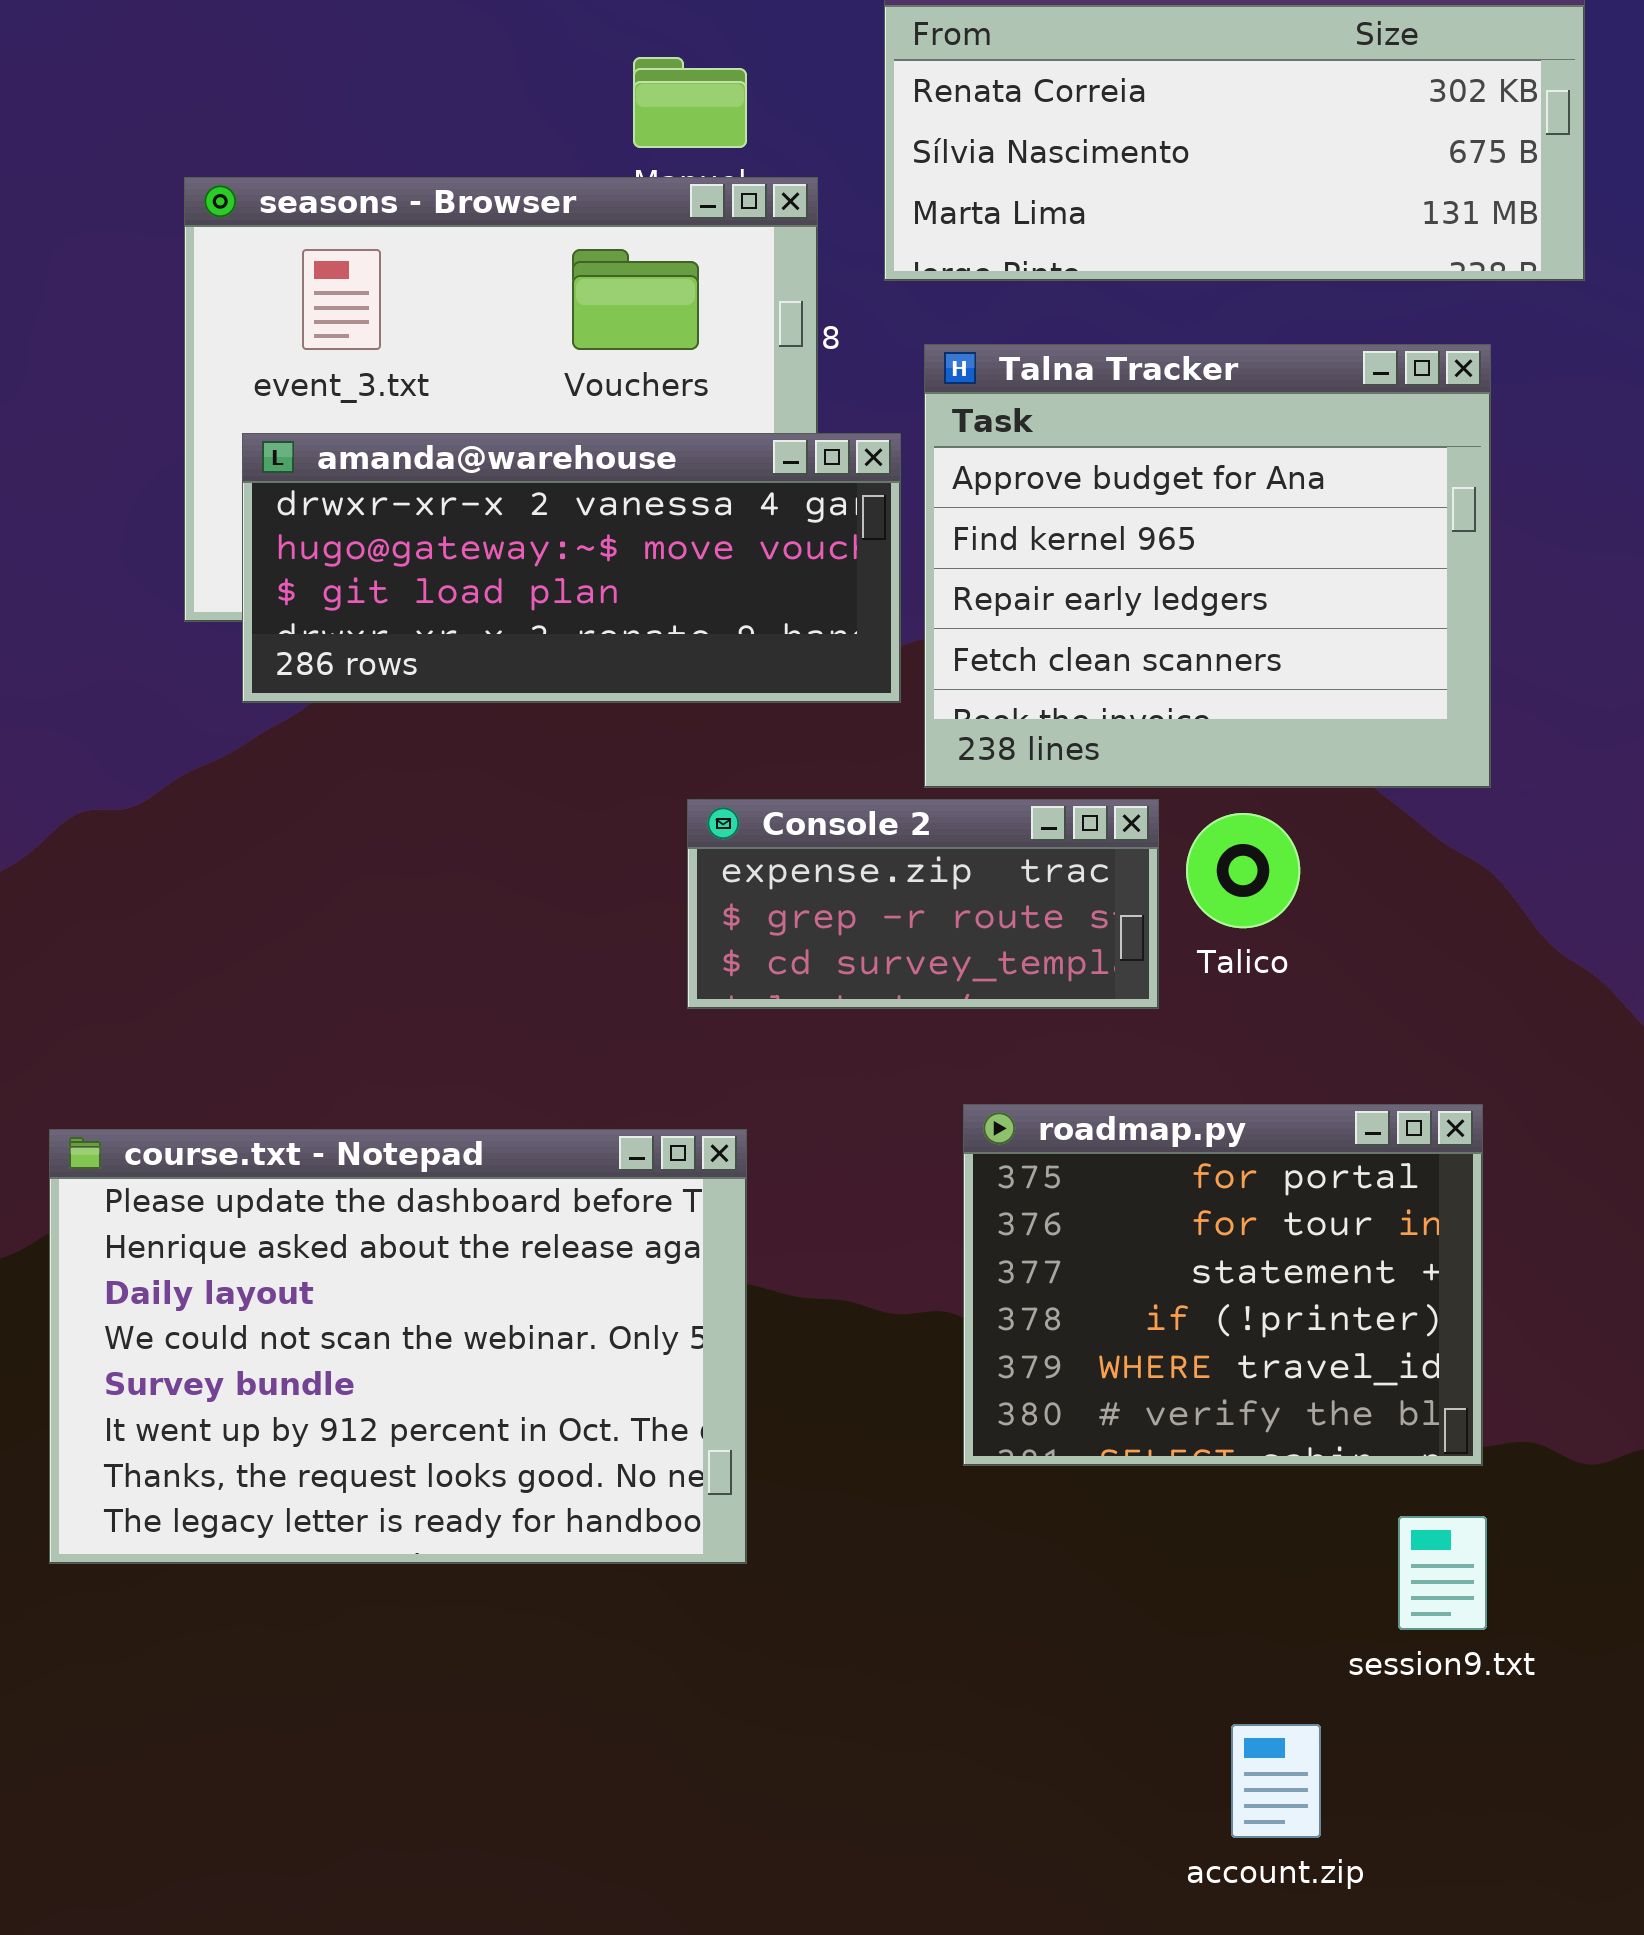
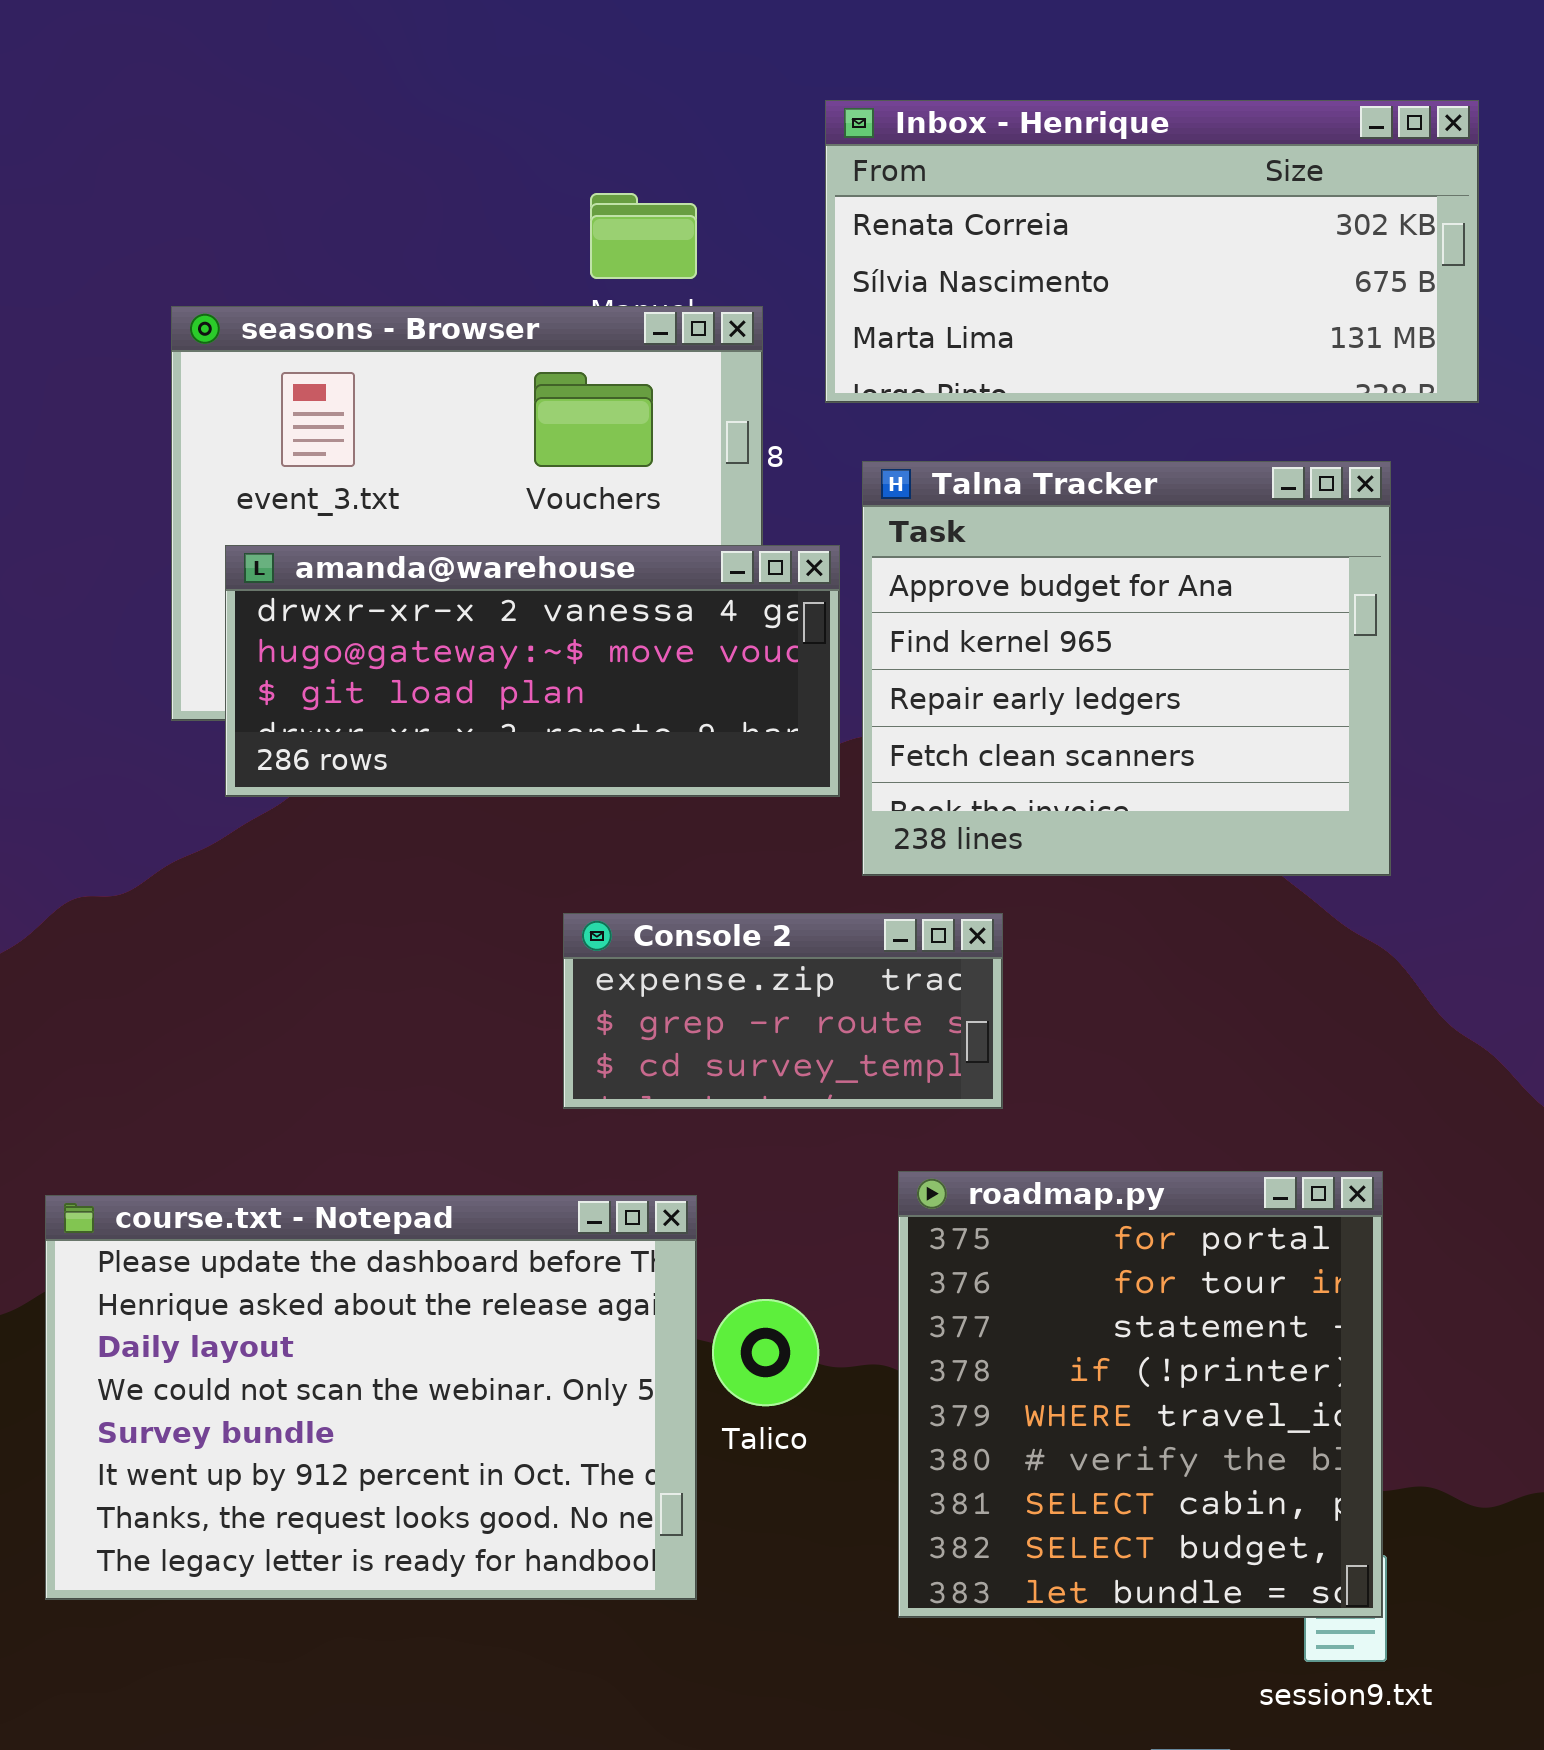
Console 2: [687,799,1159,1009] -> [563,913,1003,1109], moved
Talico: [1186,813,1300,928] -> [712,1299,819,1406], moved
roadmap.py: [963,1104,1483,1466] -> [898,1171,1383,1618], resized

